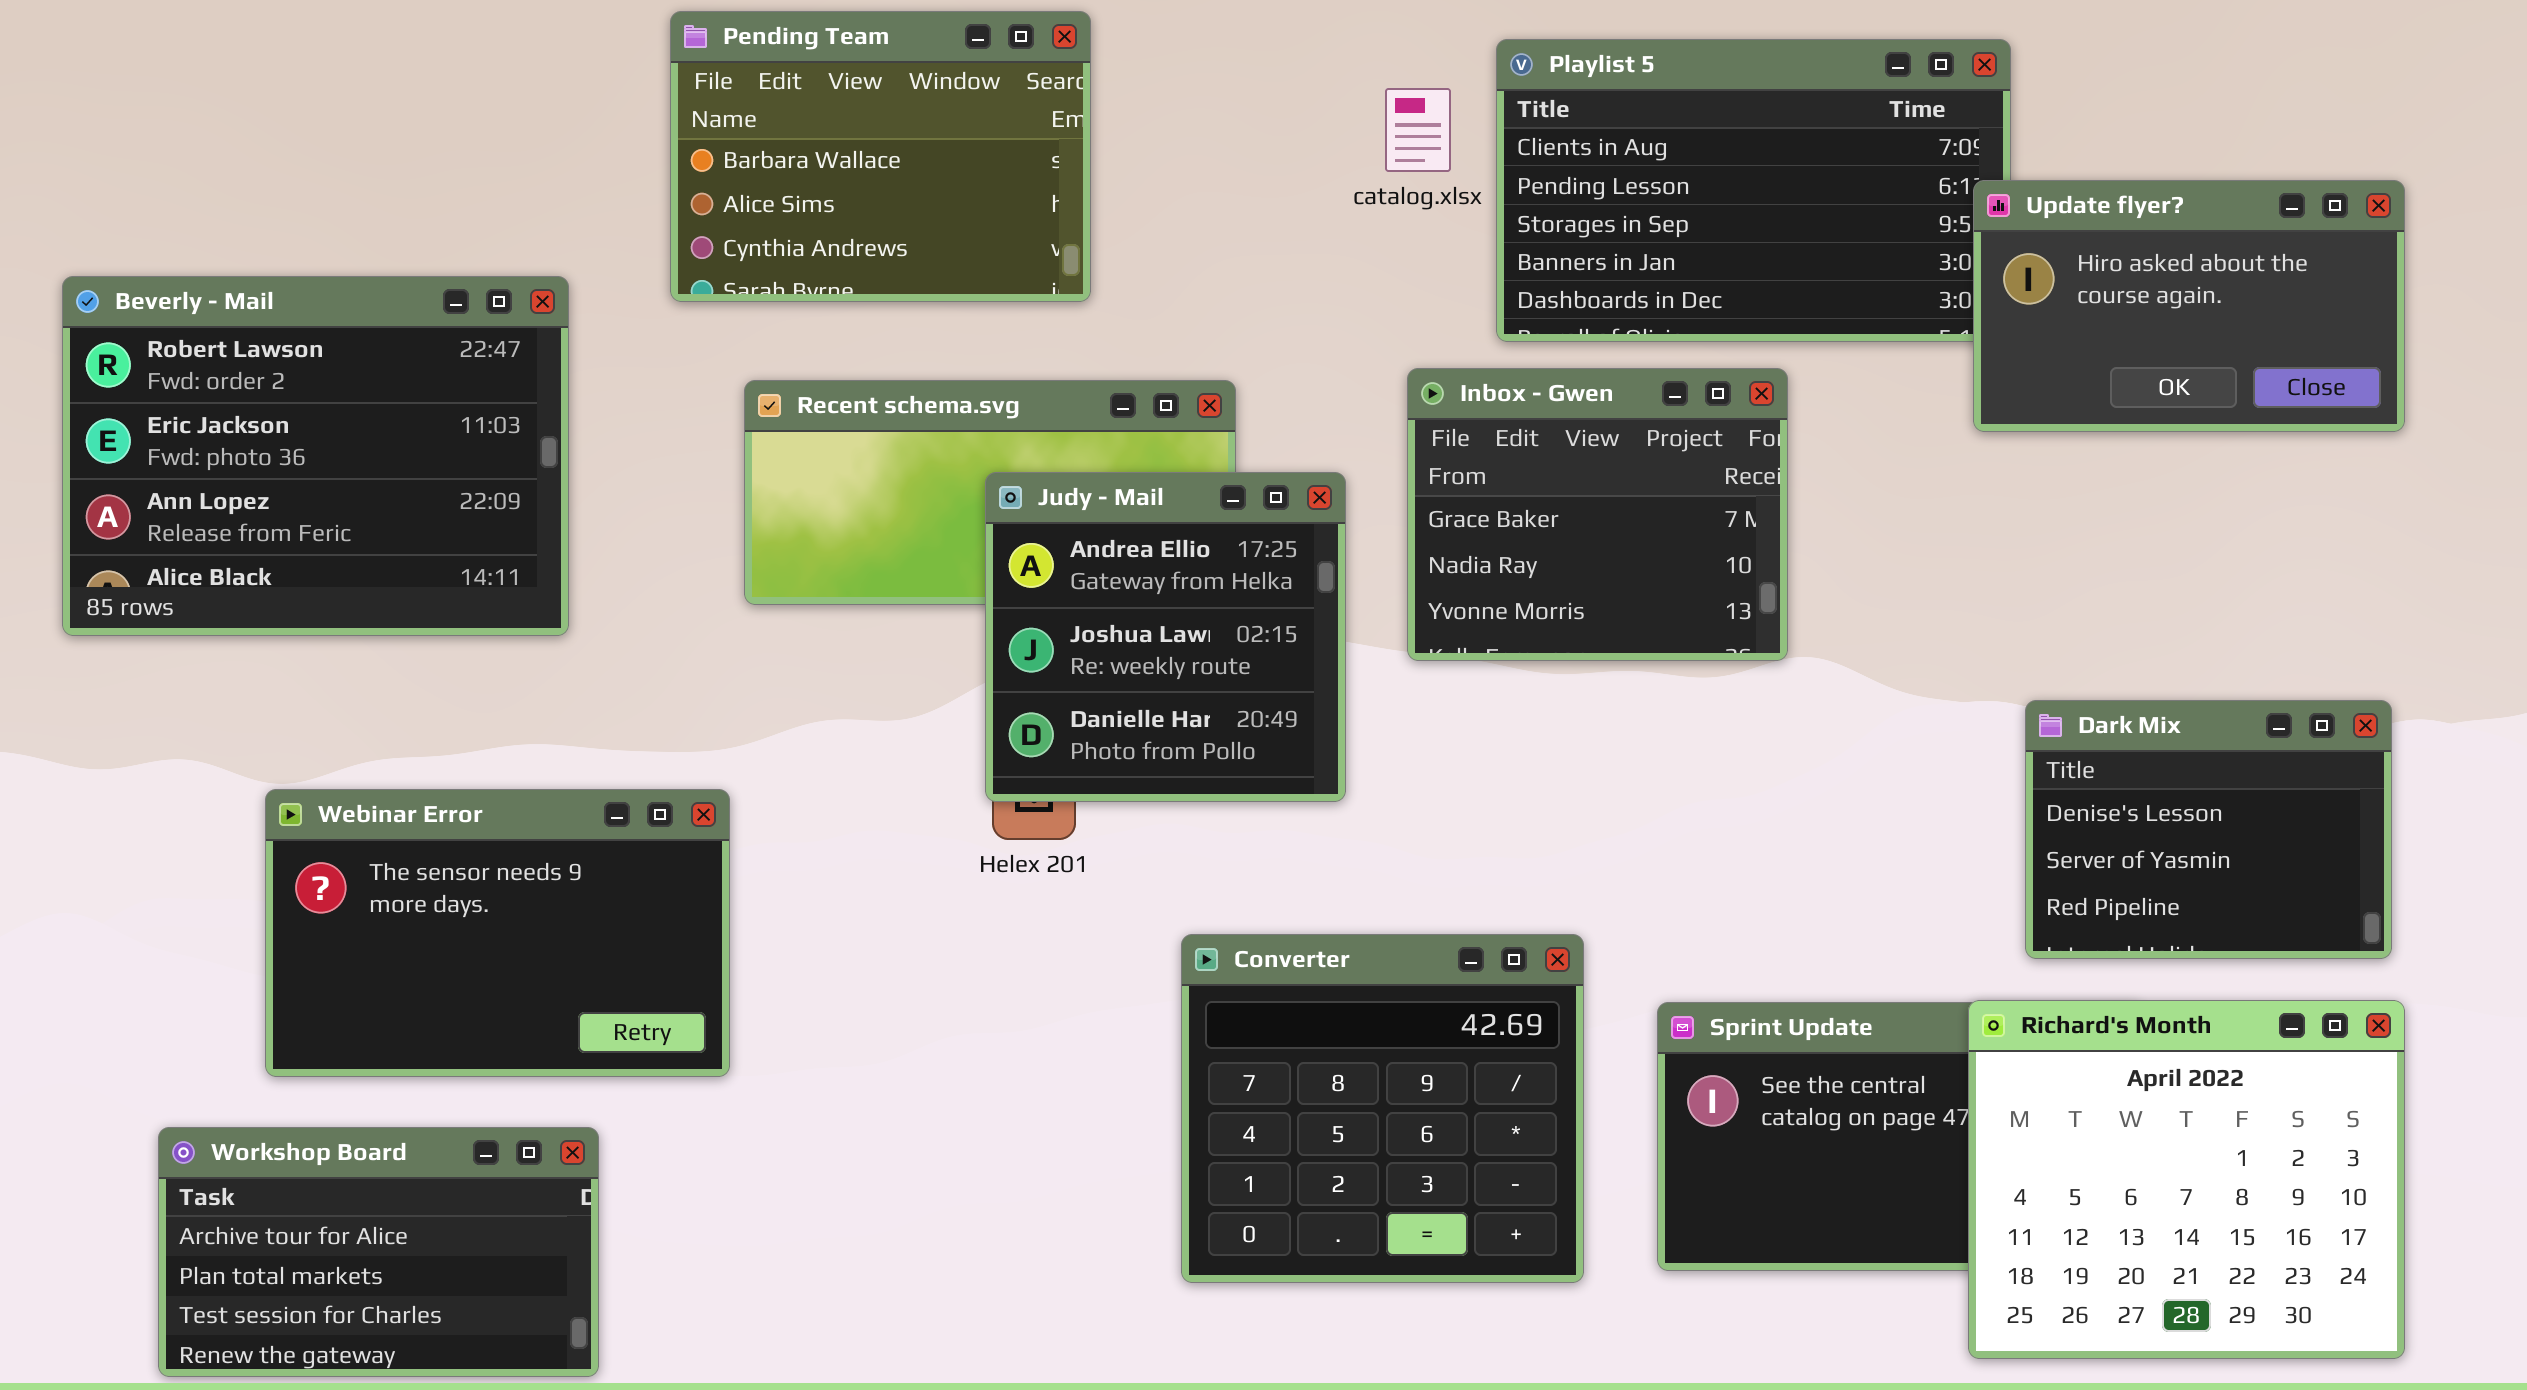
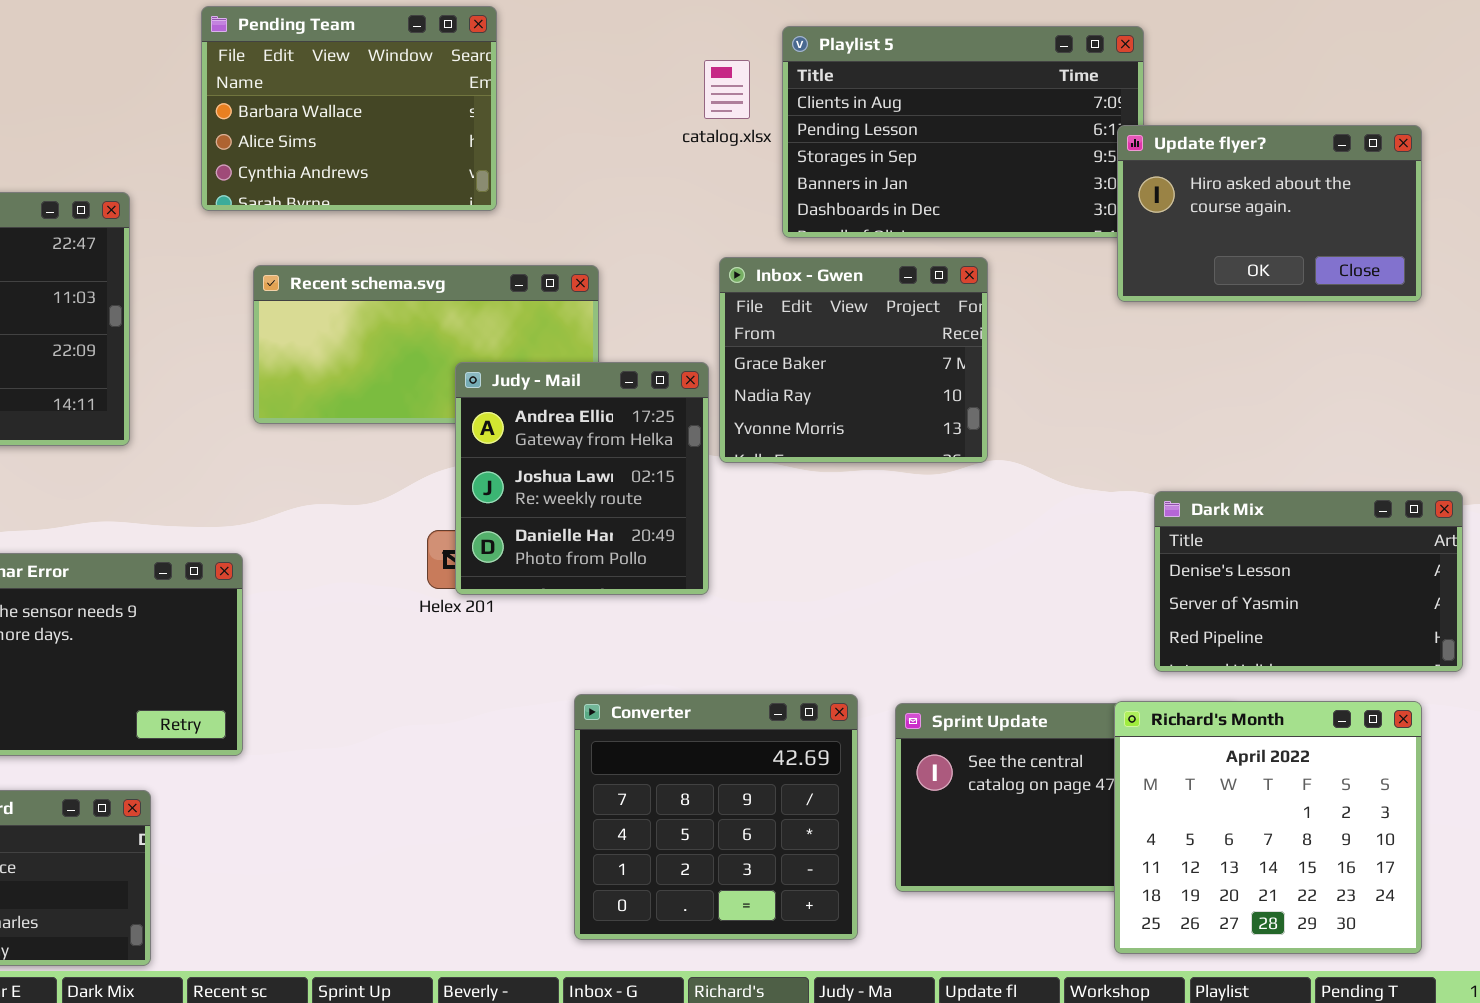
Judy - Mail: [985,472,1346,802] -> [455,362,709,595], moved
Dark Mix: [2025,700,2392,959] -> [1154,491,1463,672], resized
Converter: [1181,934,1584,1283] -> [574,694,858,940], moved

